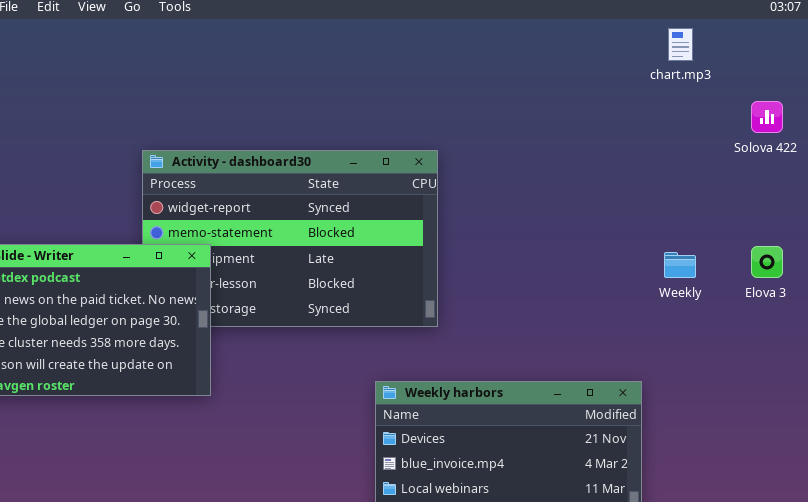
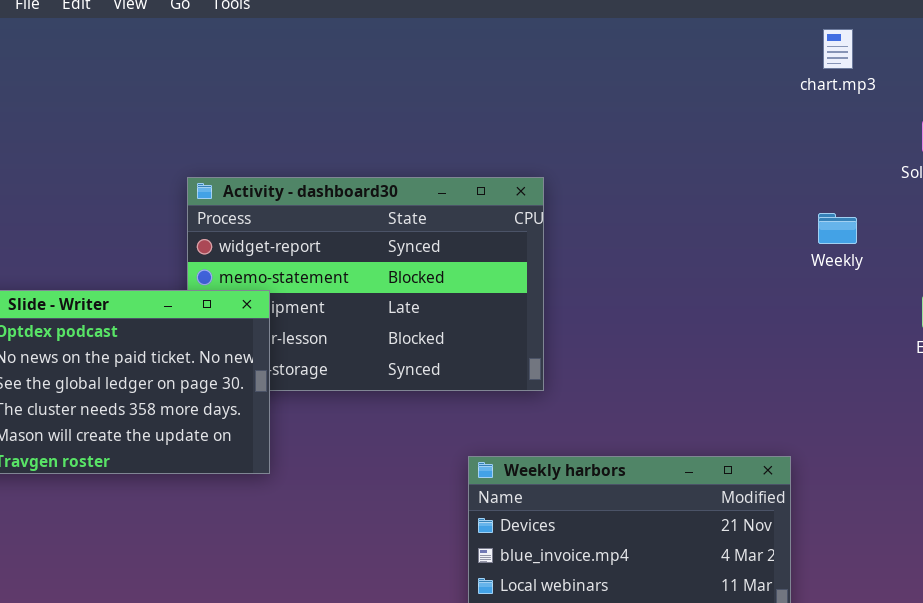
Weekly: [664,252,696,278] -> [818,213,857,244], moved

